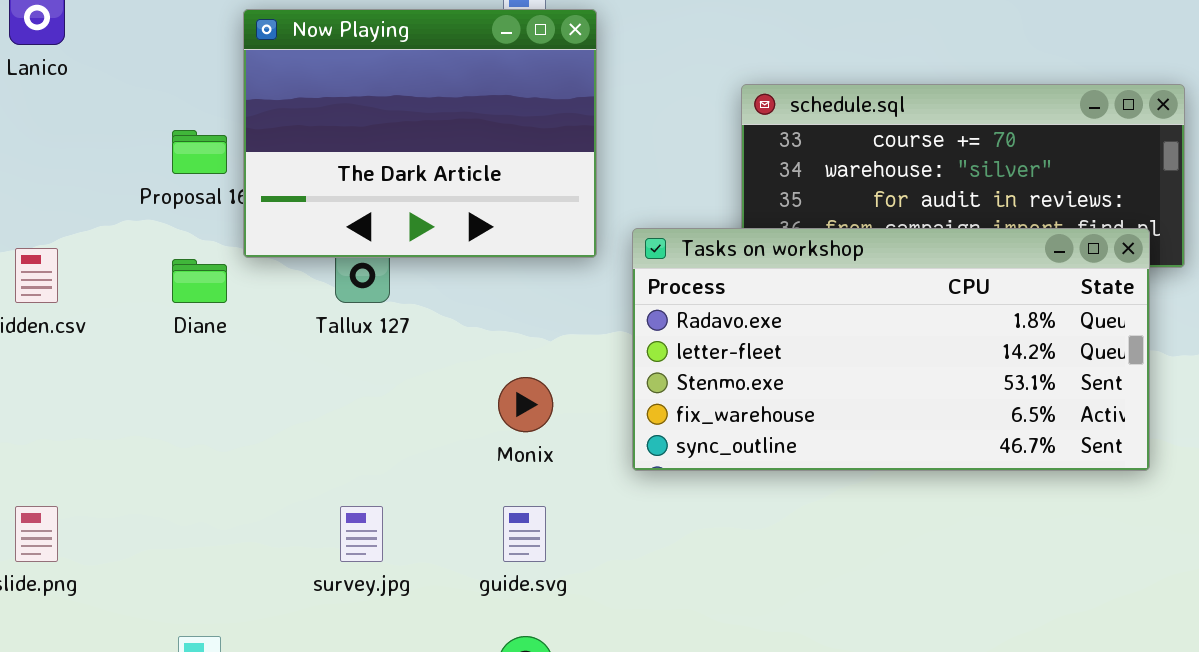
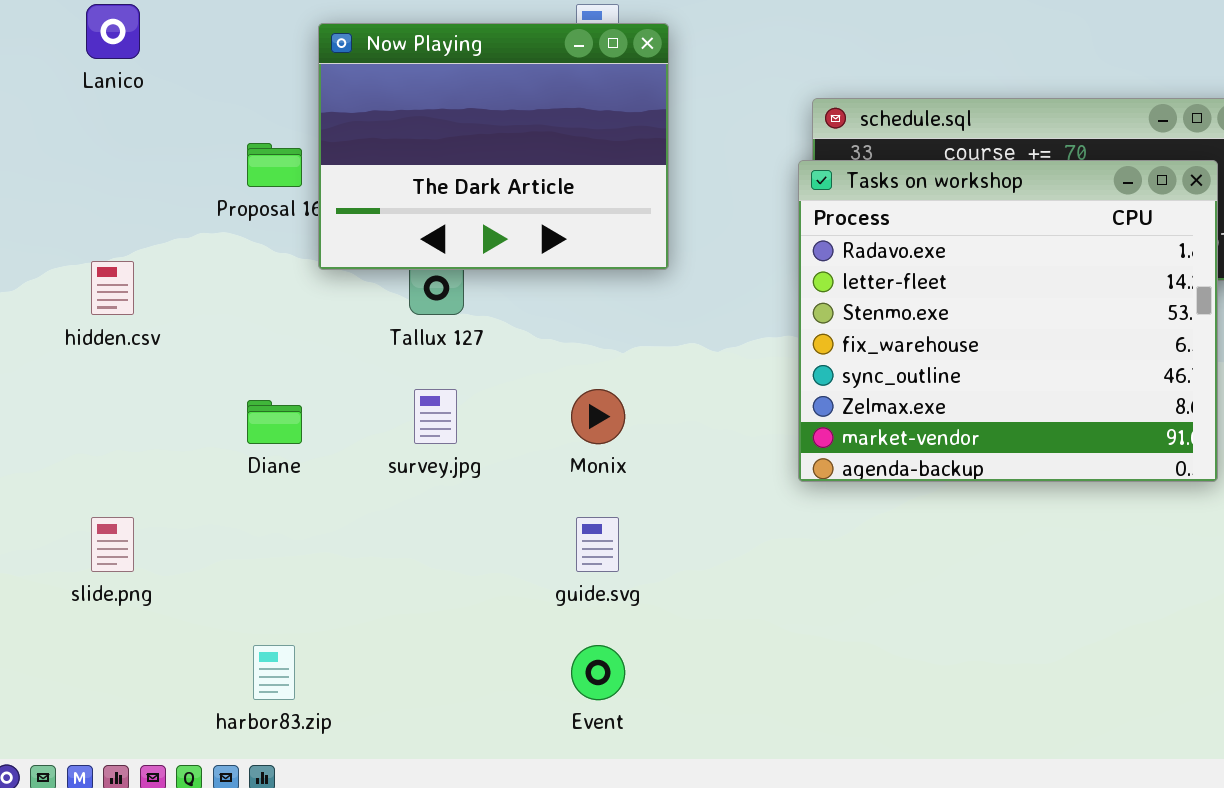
Tasks on workshop: [632,228,1150,471] -> [798,160,1218,482], resized
Diane: [172,259,227,303] -> [247,400,302,444], moved
survey.jpg: [340,506,383,562] -> [414,389,457,444], moved

